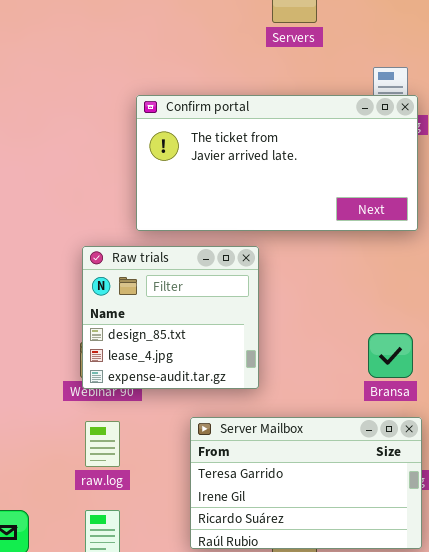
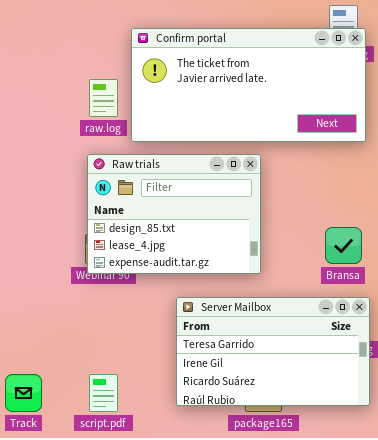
Raw trials: [82,246,259,389] -> [87,154,261,274], resized
raw.log: [85,421,120,467] -> [89,79,118,117], moved

